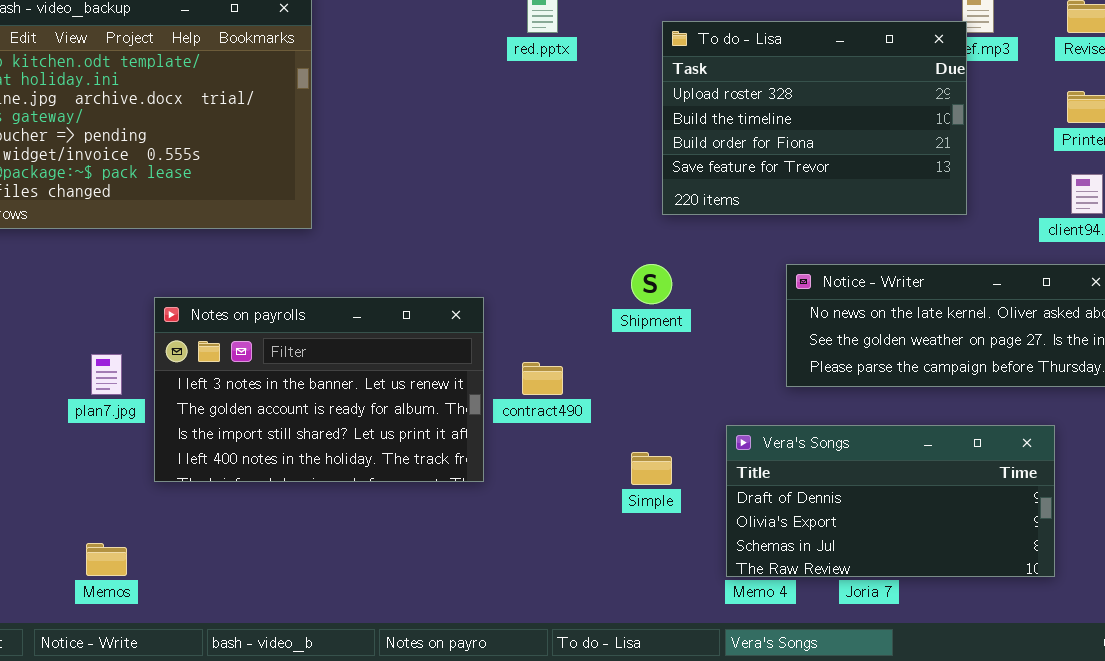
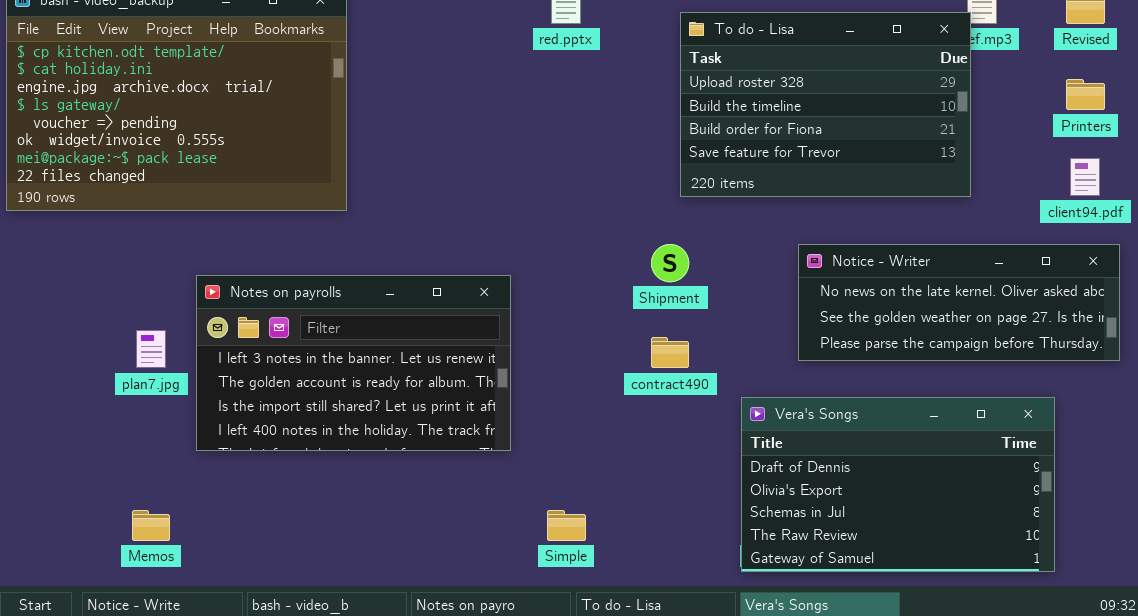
contract490: [522,362,563,395] -> [651,337,689,368], moved
Vera's Songs: [726,425,1055,577] -> [741,397,1055,572], resized
Simple: [631,452,672,485] -> [547,510,586,541], moved

